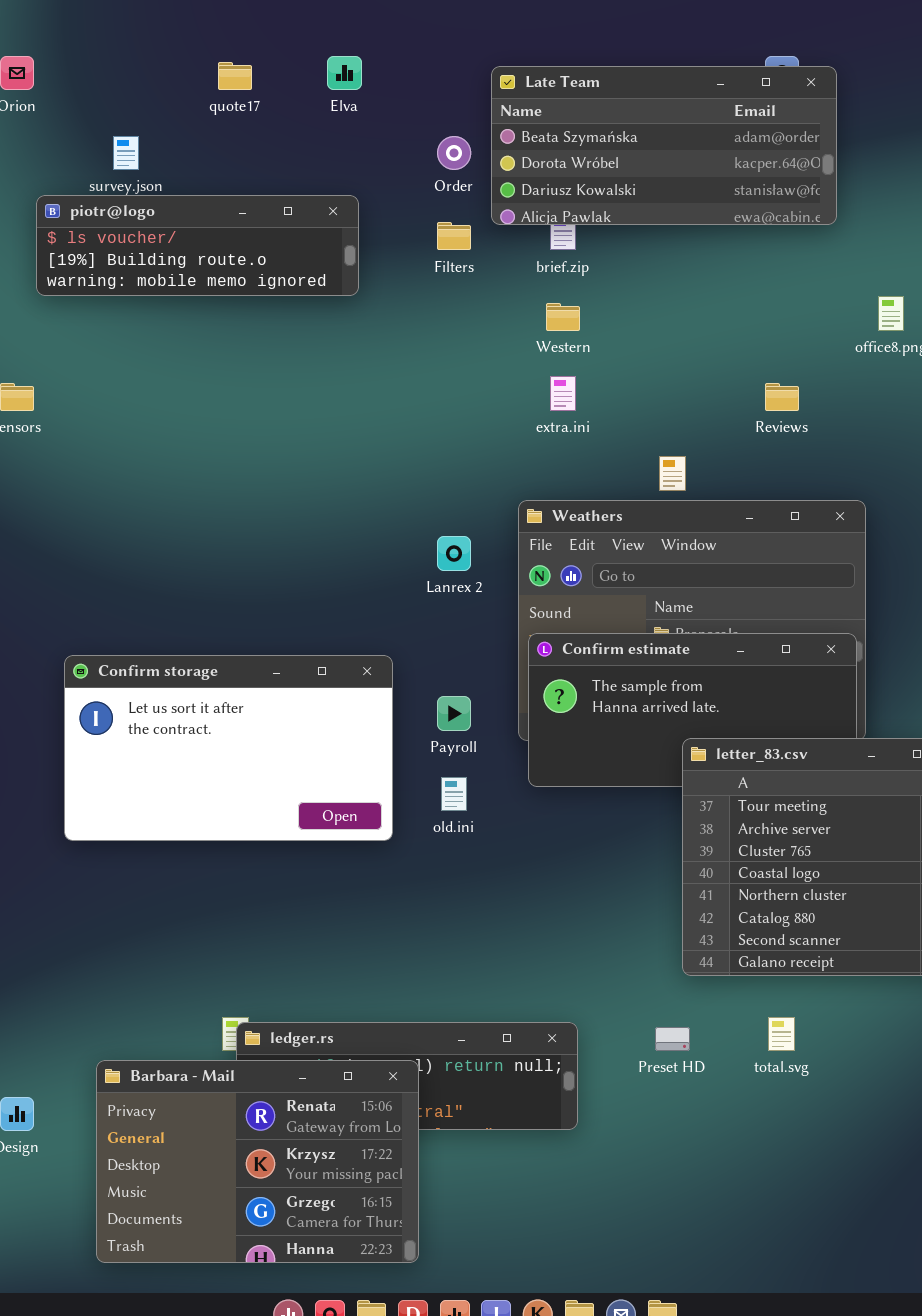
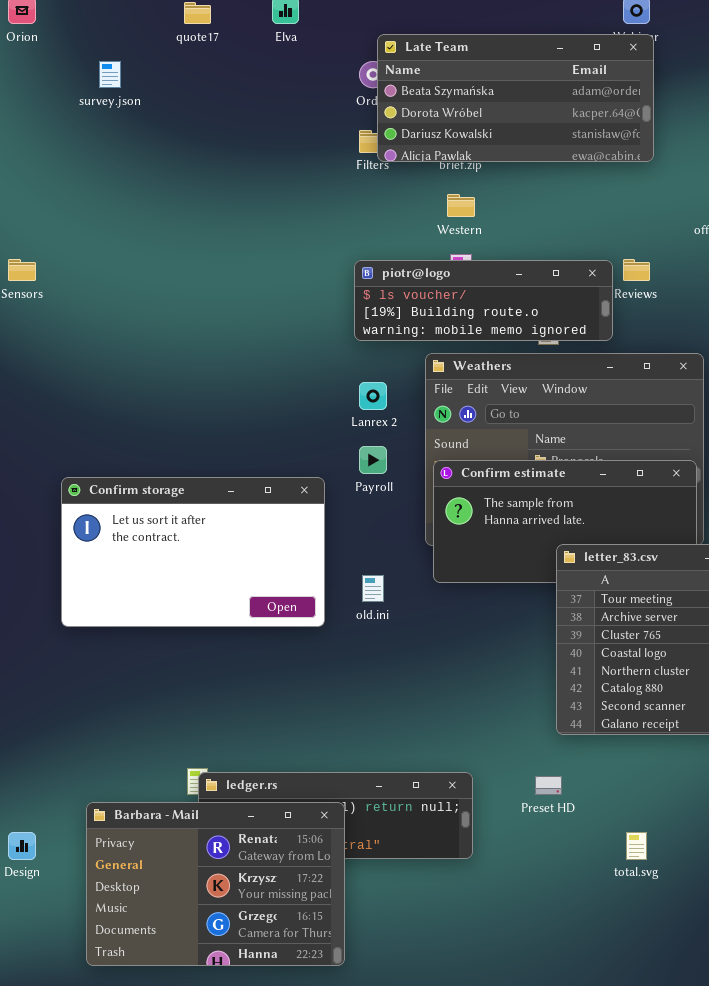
Late Team: [491,66,837,225] -> [377,34,654,162], moved
piotr@logo: [36,195,359,296] -> [354,260,613,341], moved
Payroll: [437,696,471,731] -> [359,446,387,474], moved
total.svg: [768,1017,795,1051] -> [626,832,647,860], moved

